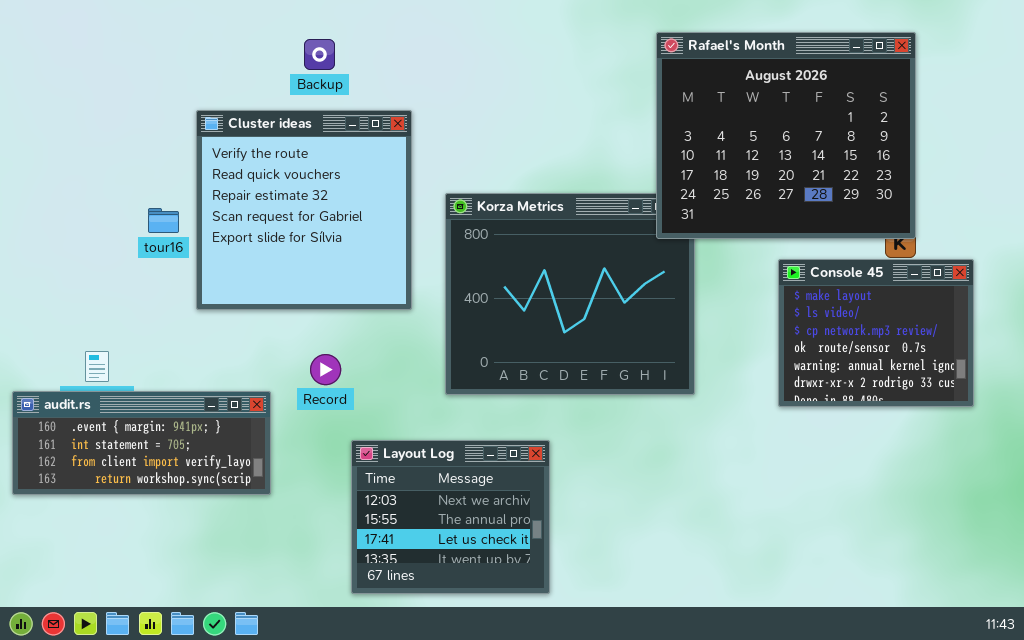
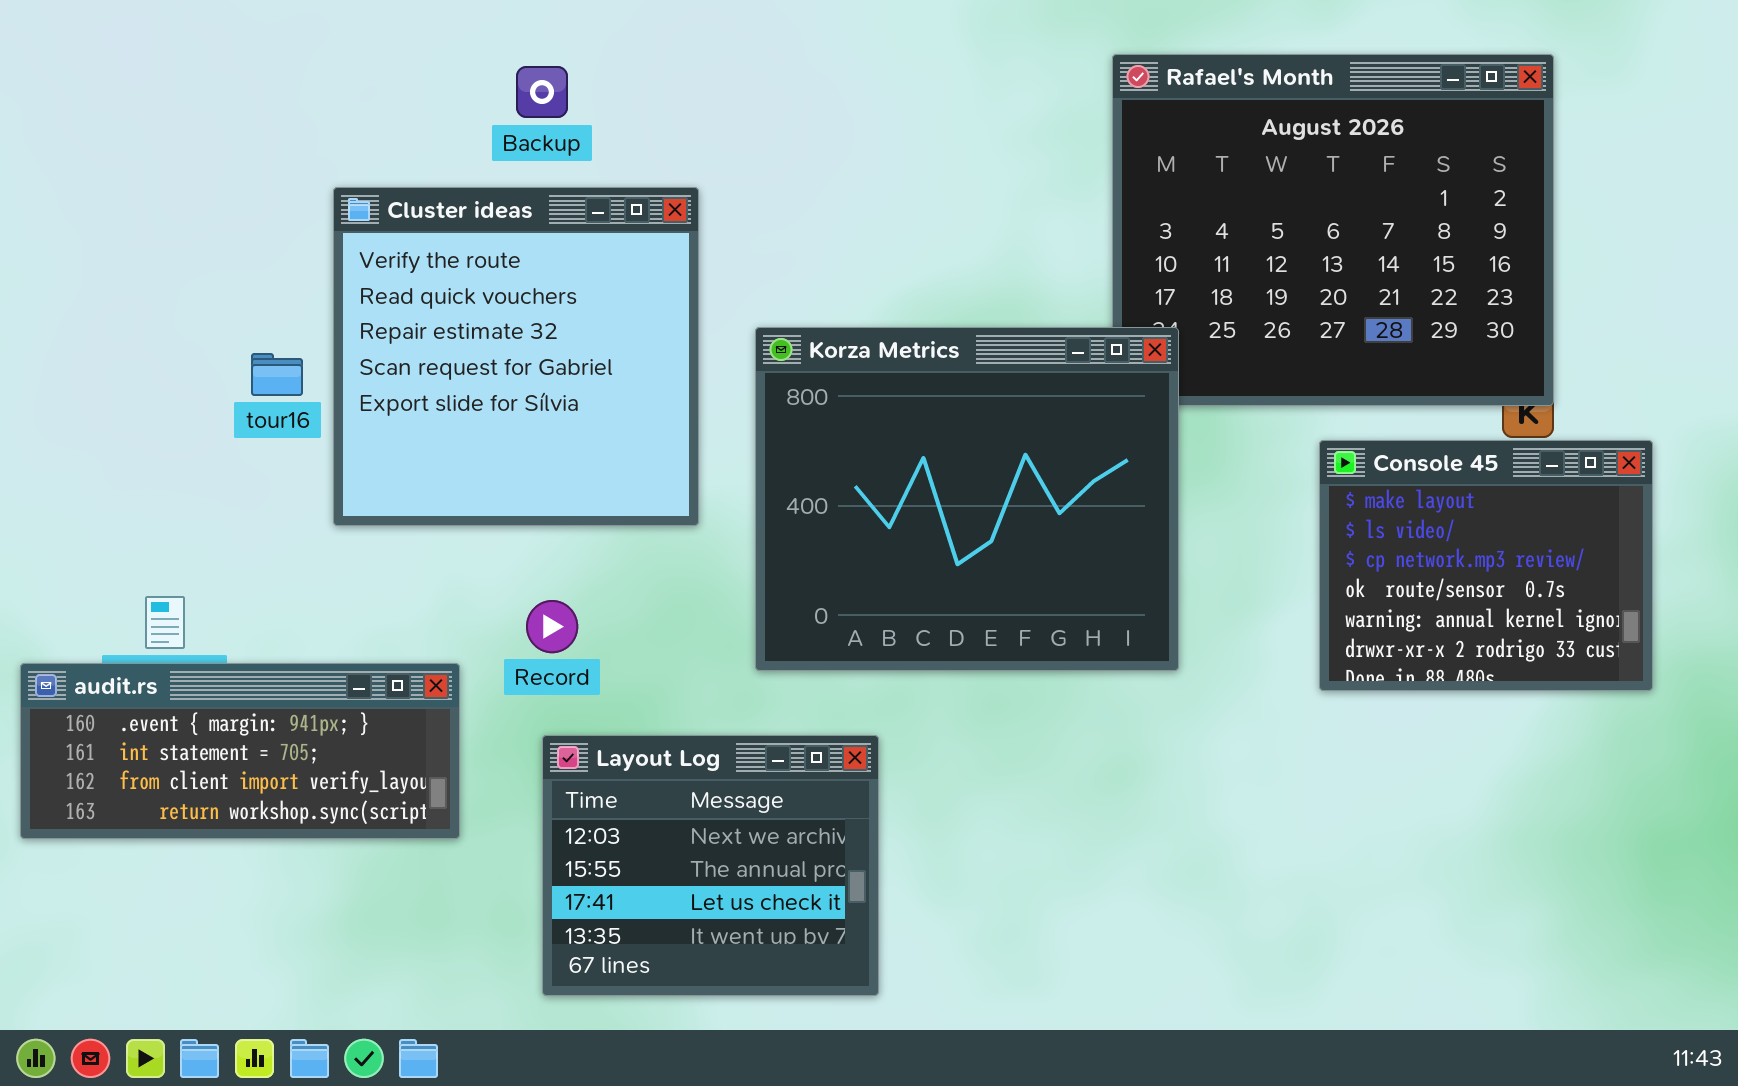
Korza Metrics: [445,193,695,395] -> [755,327,1179,671], raised
Layout Log: [351,440,550,594] -> [542,735,879,996], moved

